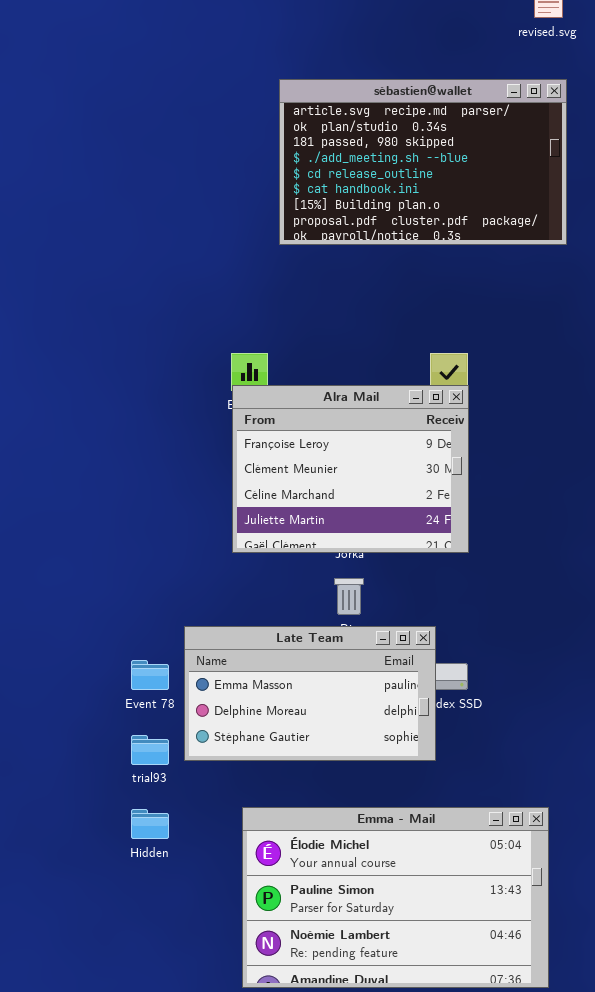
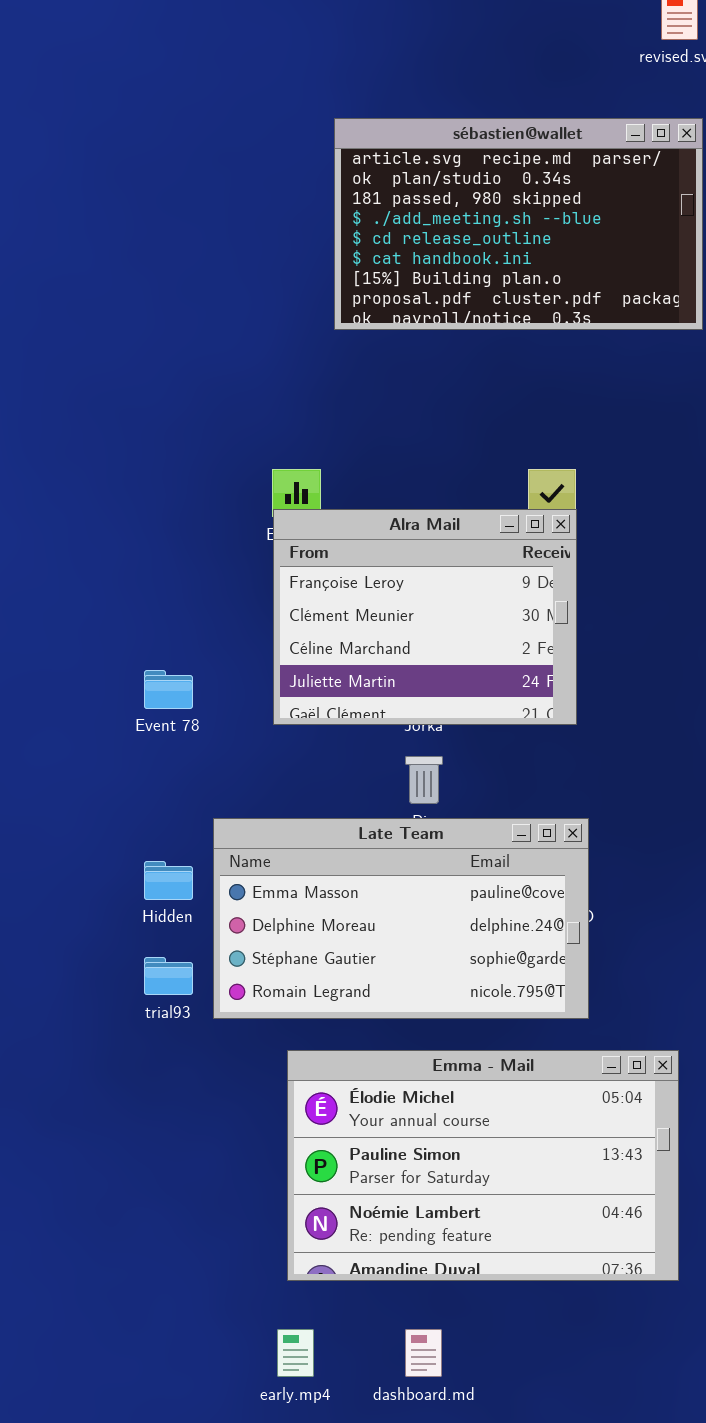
Late Team: [184,626,436,761] -> [213,818,589,1019], resized
Event 78: [131,660,169,690] -> [144,670,193,709], moved
Hidden: [131,809,169,839] -> [144,861,193,900], moved

